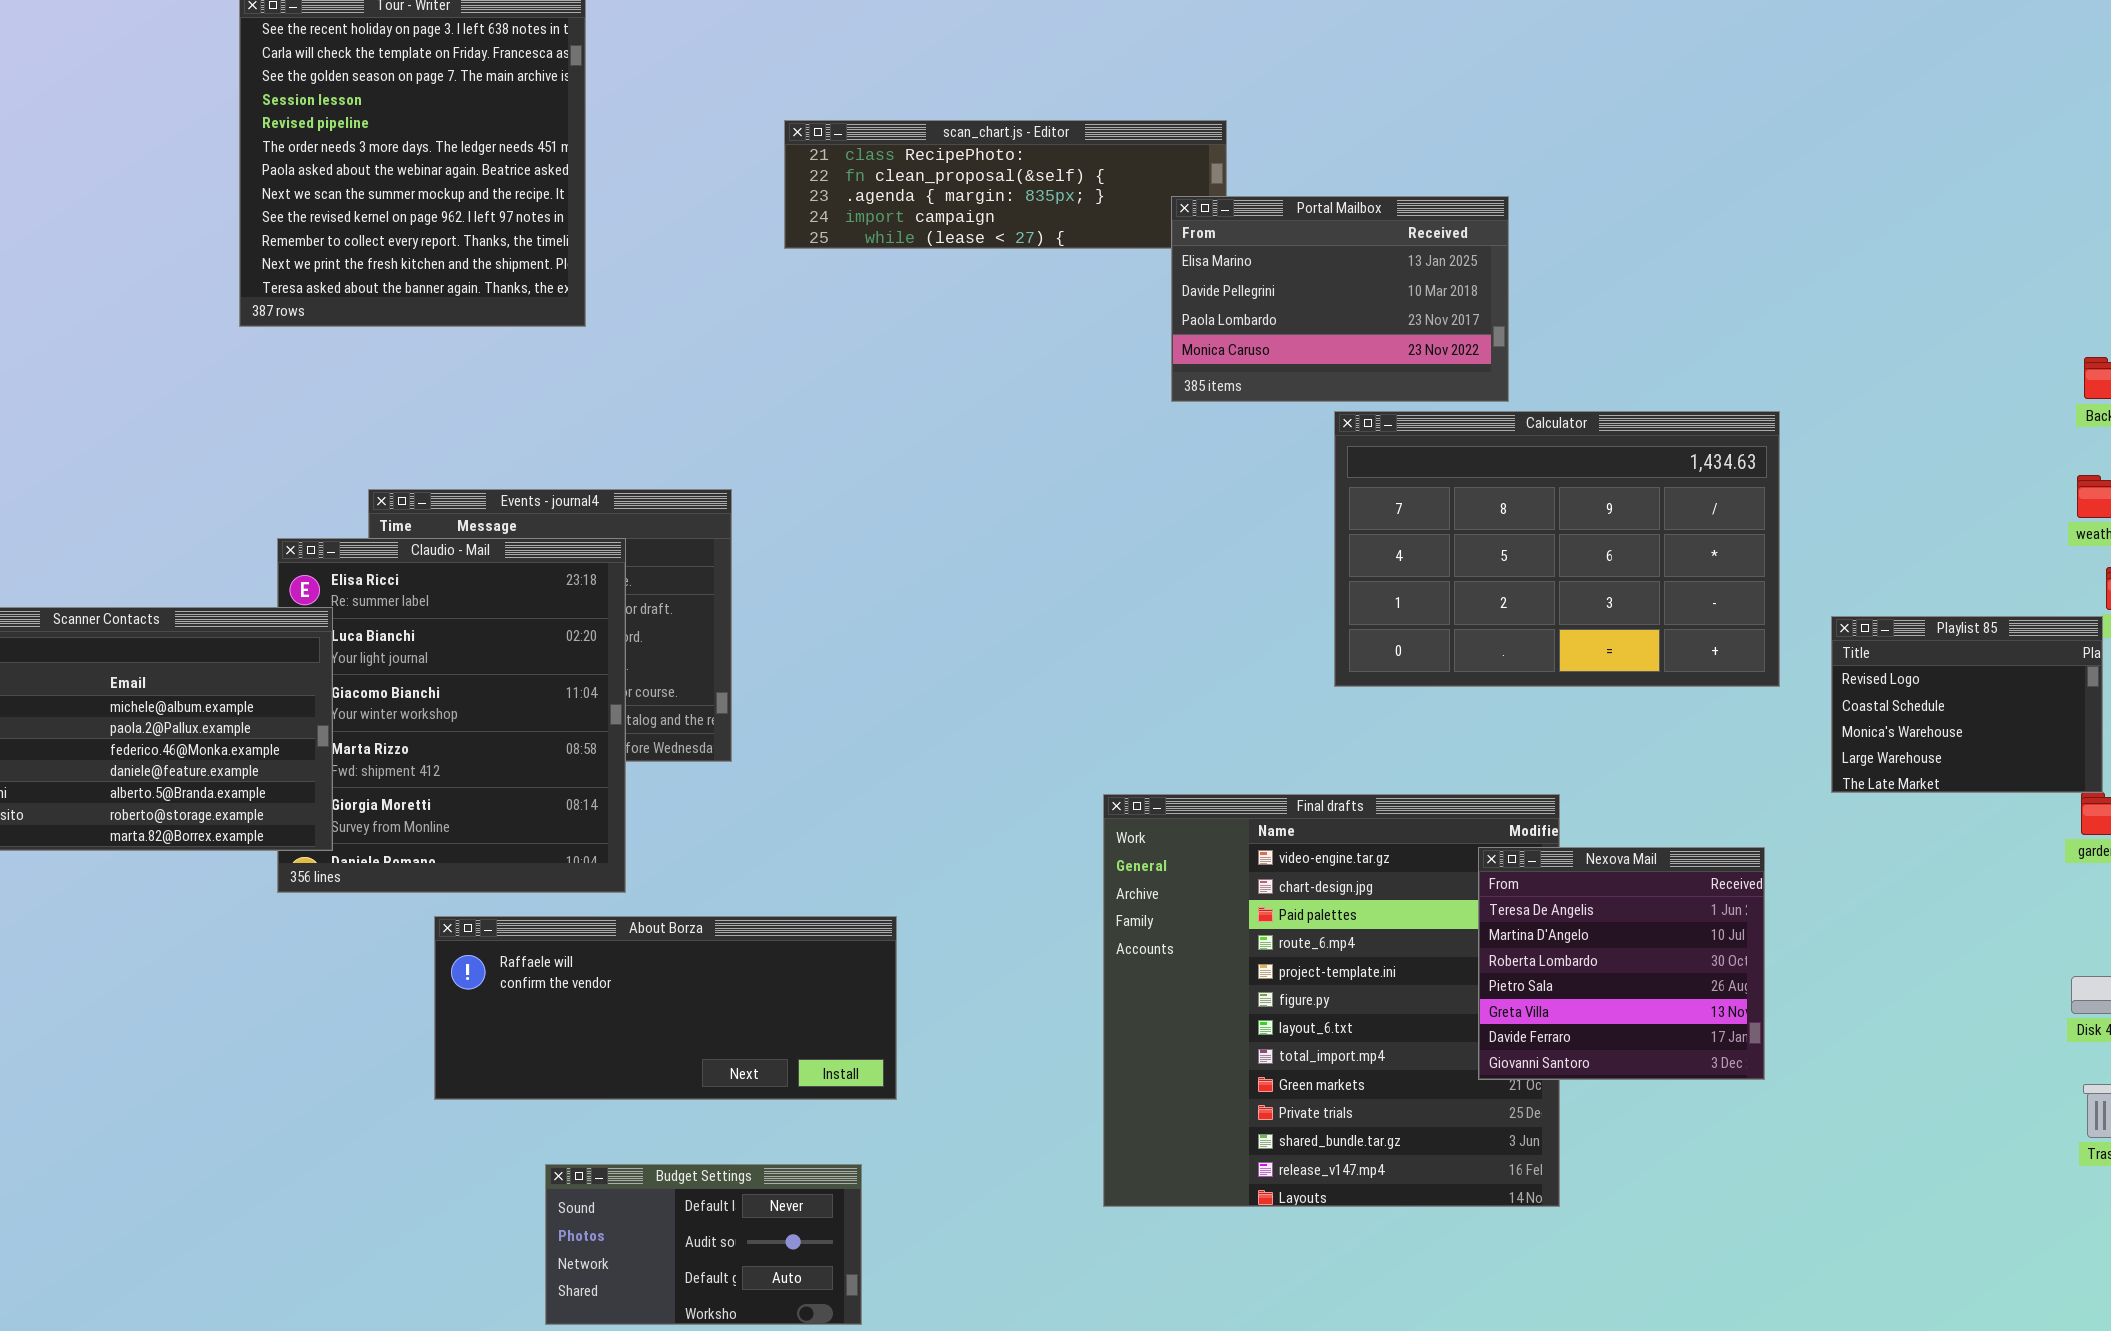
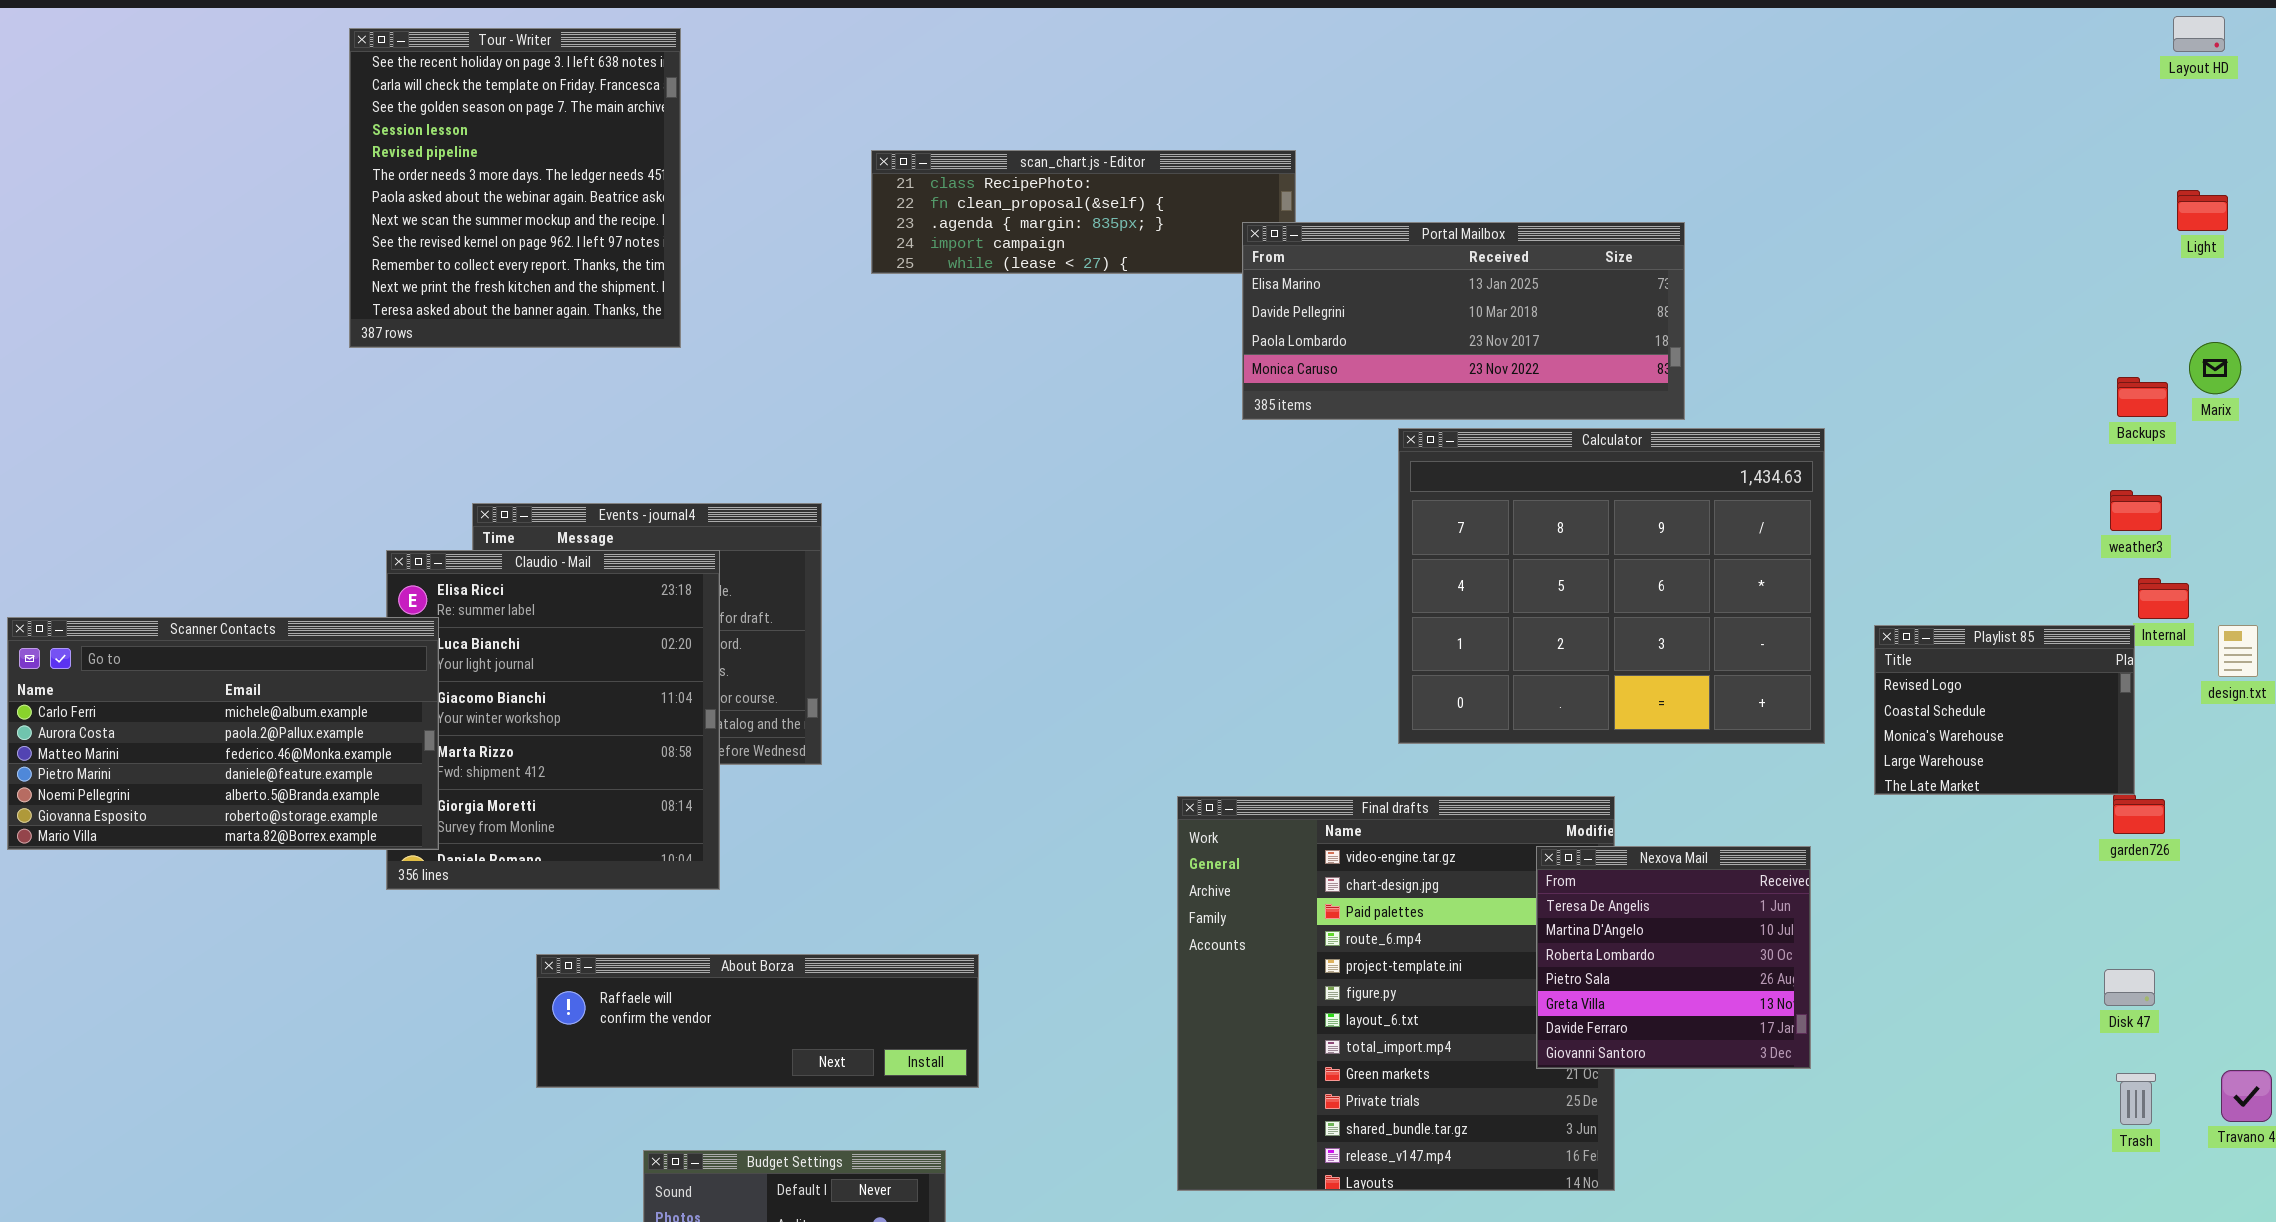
Portal Mailbox: [1171,196,1509,402] -> [1242,222,1685,420], resized
Calculator: [1334,411,1780,687] -> [1398,428,1825,744], resized
About Borza: [434,916,897,1100] -> [536,954,979,1088], resized

